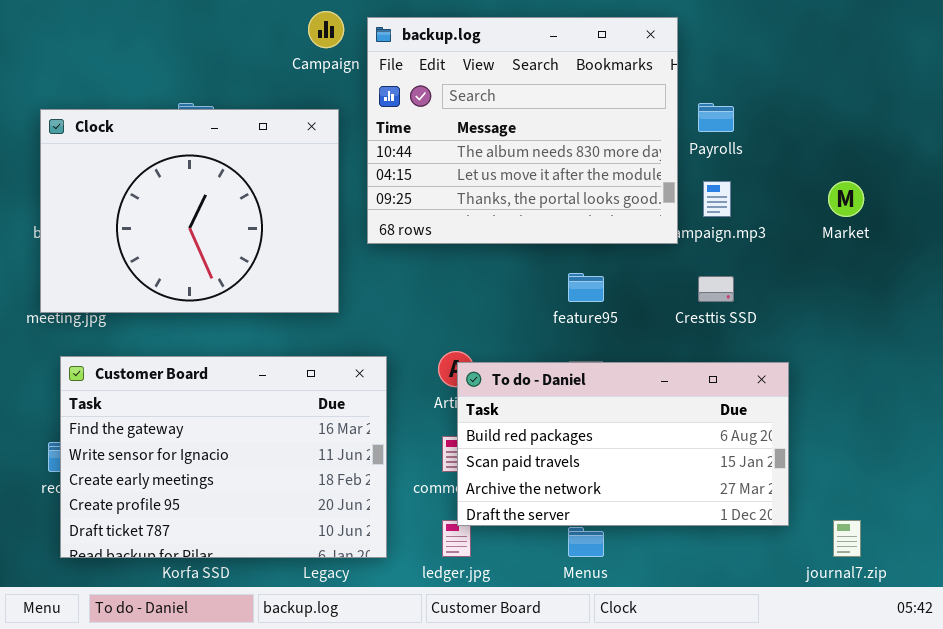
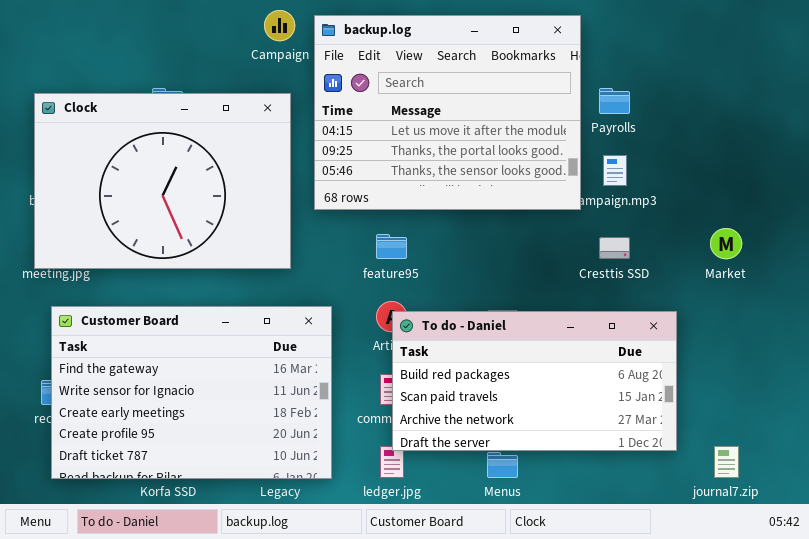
backup.log: [367,17,678,244] -> [314,15,581,210], scrolled down 1 row
Market: [828,181,864,217] -> [710,228,742,259], moved
feature95: [568,273,604,302] -> [376,234,407,259], moved

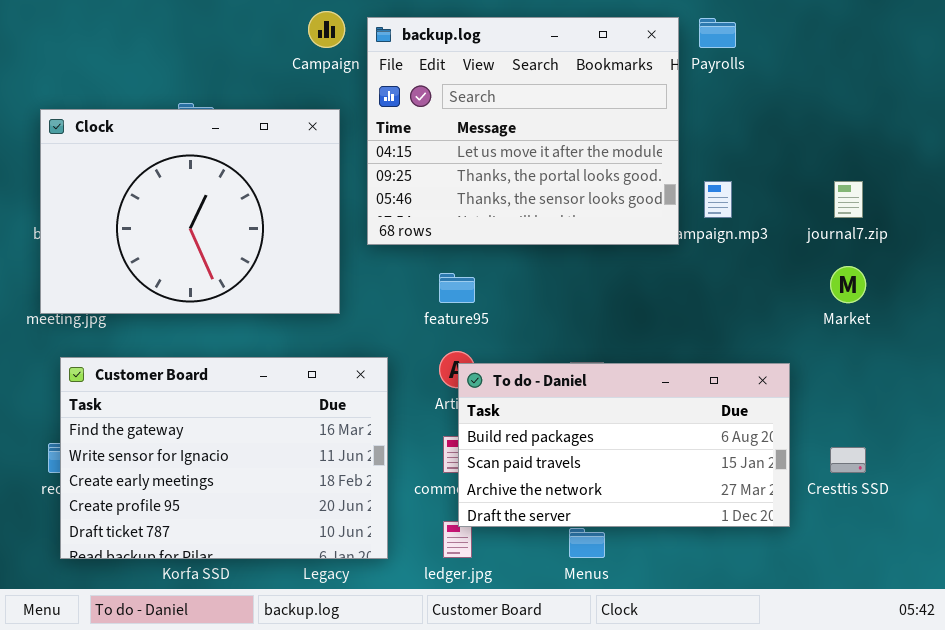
Payrolls: [599,88,630,114] -> [699,18,736,48], moved
Cresttis SSD: [599,237,630,259] -> [830,447,866,473], moved
journal7.zip: [714,446,739,478] -> [834,181,863,218], moved

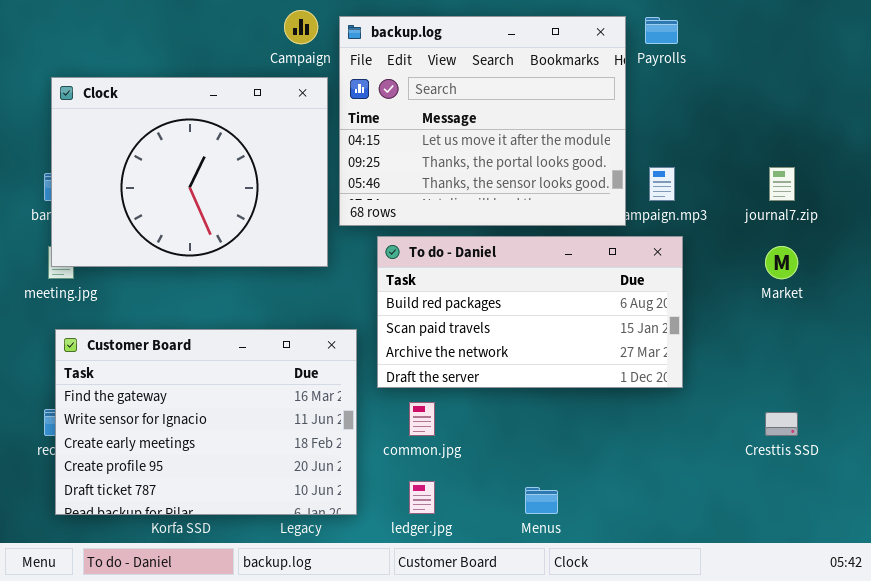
Clock: [40,109,340,314] -> [51,77,328,267], moved
To do - Daniel: [458,363,790,527] -> [377,236,683,388], moved

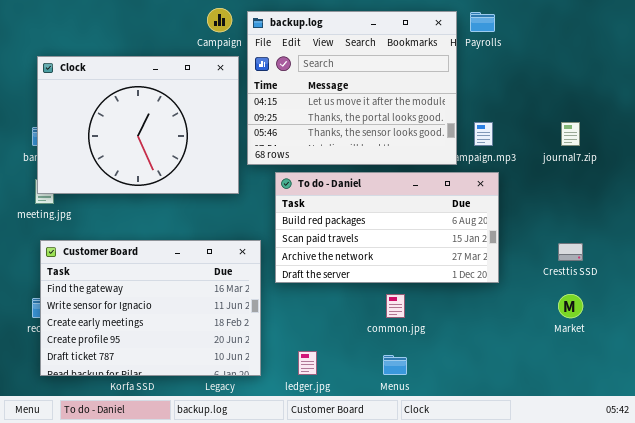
Market: [765,246,798,279] -> [558,294,583,318], moved
common.jpg: [409,402,435,436] -> [386,294,405,318], moved
Cresttis SSD: [765,412,798,436] -> [558,243,583,261], moved

